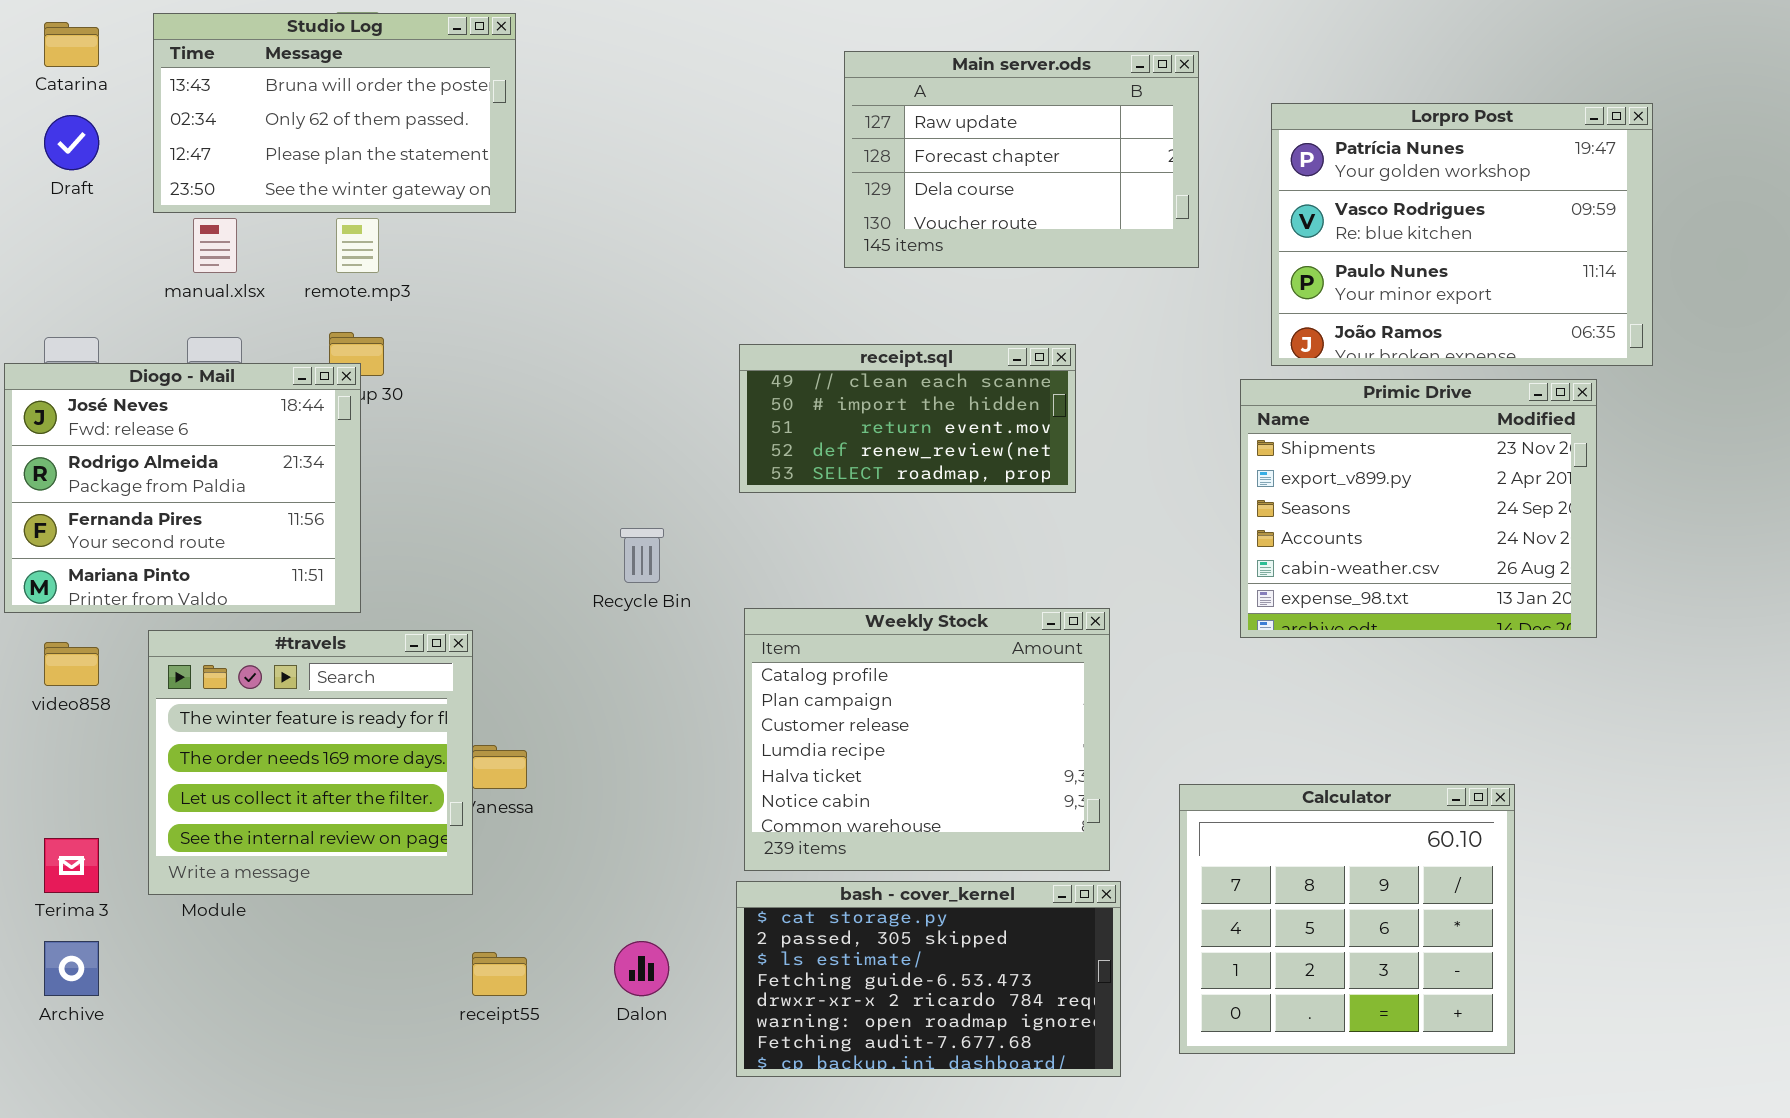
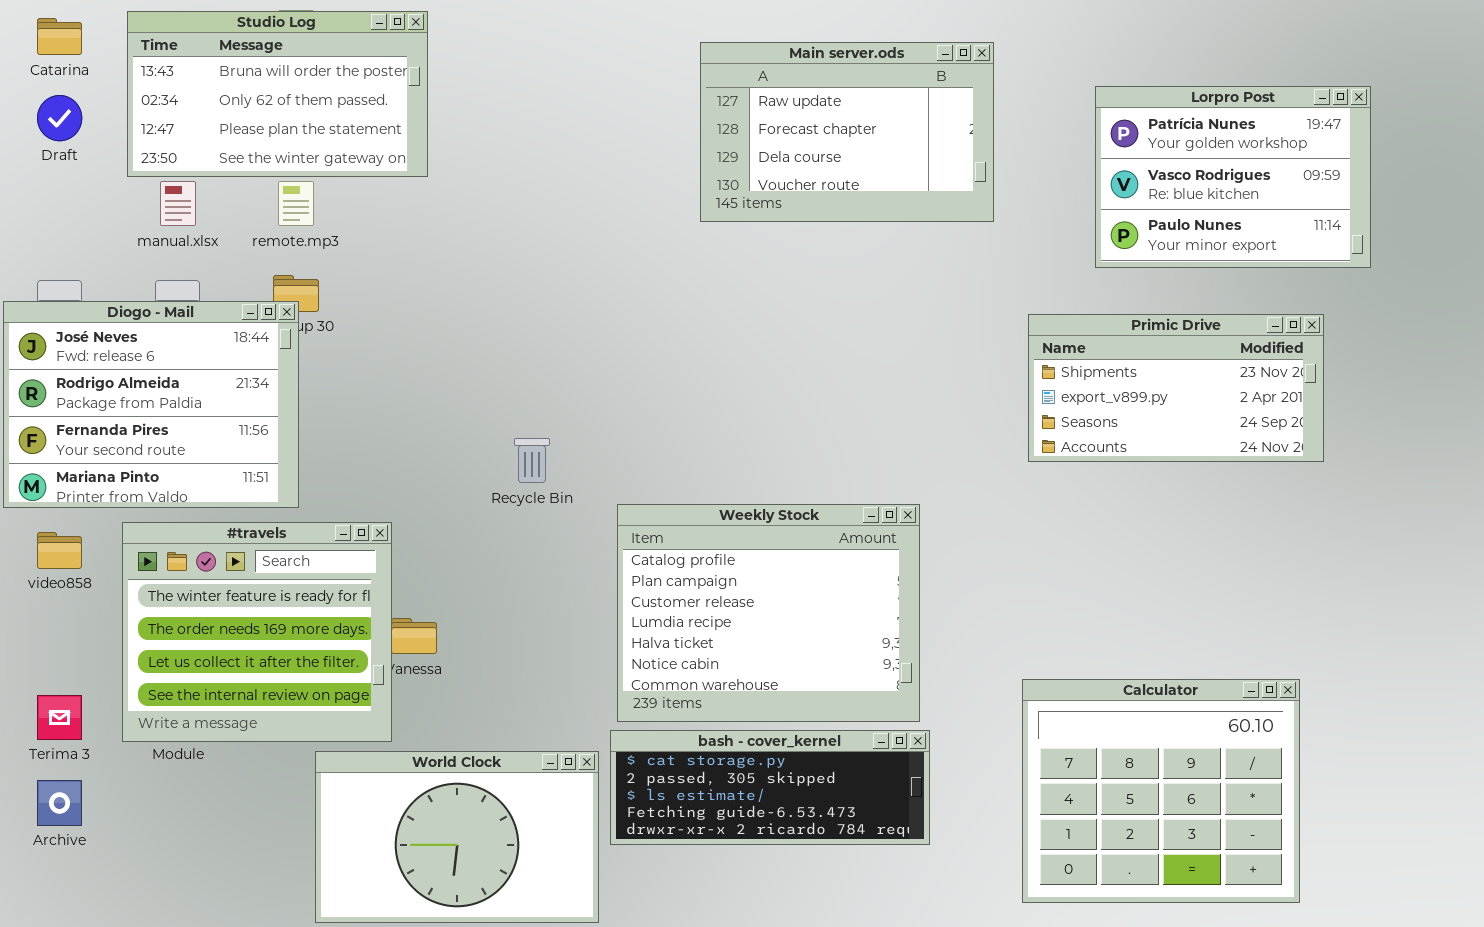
Lorpro Post: [1271,103,1653,366] -> [1095,86,1371,268], resized
receipt.sql: [739,344,1076,493] -> none, closed
Primic Drive: [1240,379,1597,638] -> [1028,314,1324,462], resized
Calculator: [1179,784,1515,1054] -> [1022,679,1300,903], moved
bash - cover_kernel: [736,881,1121,1077] -> [610,730,930,845], resized
World Clock: none -> [315,751,599,923], opened

